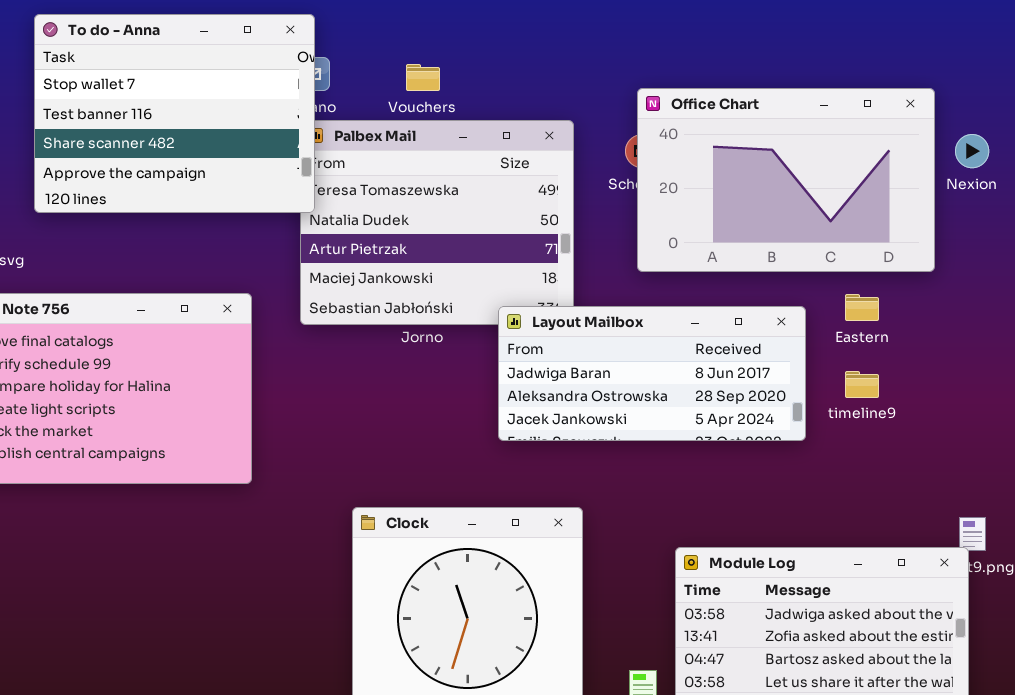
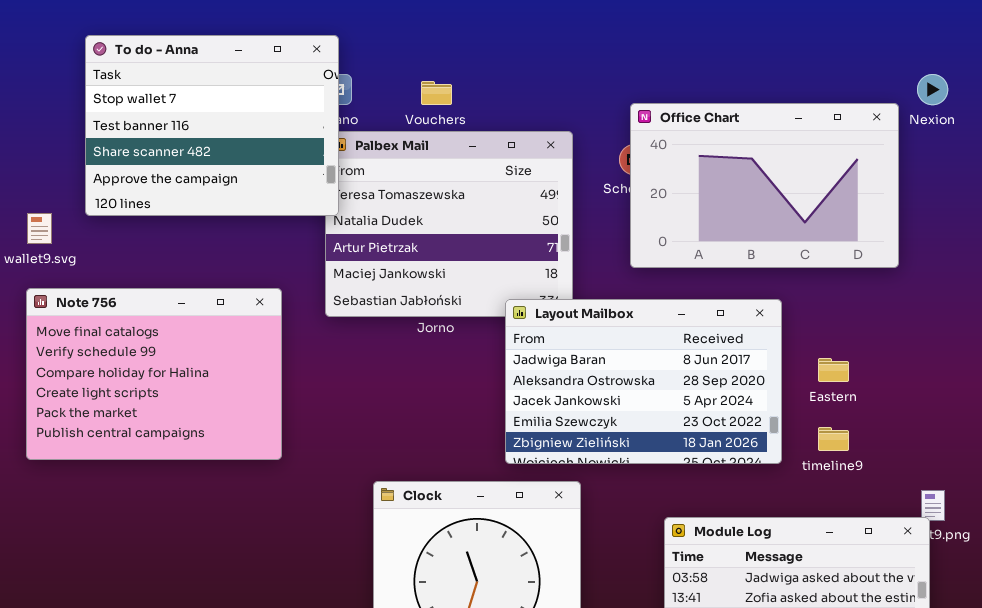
Nexion: [955,134,989,168] -> [917,74,948,105], moved
Eastern: [845,294,879,321] -> [818,358,849,382], moved
Layout Mailbox: [498,306,806,441] -> [505,299,782,464], resized
timeline9: [845,371,879,398] -> [818,427,849,451], moved

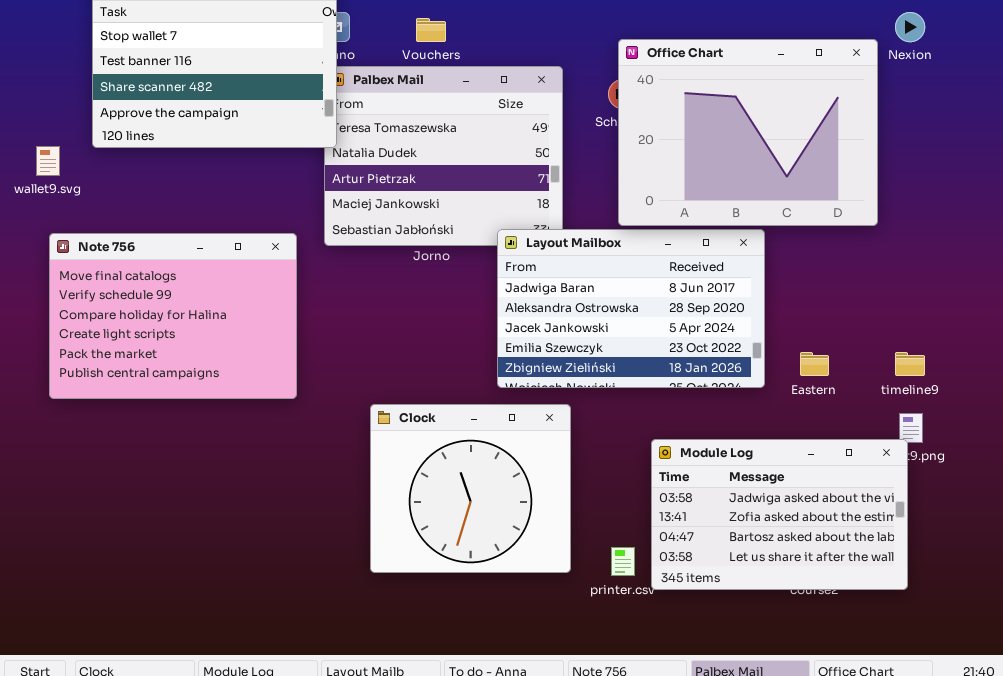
Office Chart: [630,103,899,268] -> [618,39,878,226], resized
Note 756: [26,288,282,460] -> [49,233,297,399], moved
Eastern: [818,358,849,382] -> [800,352,829,376], moved
timeline9: [818,427,849,451] -> [895,352,925,376], moved

